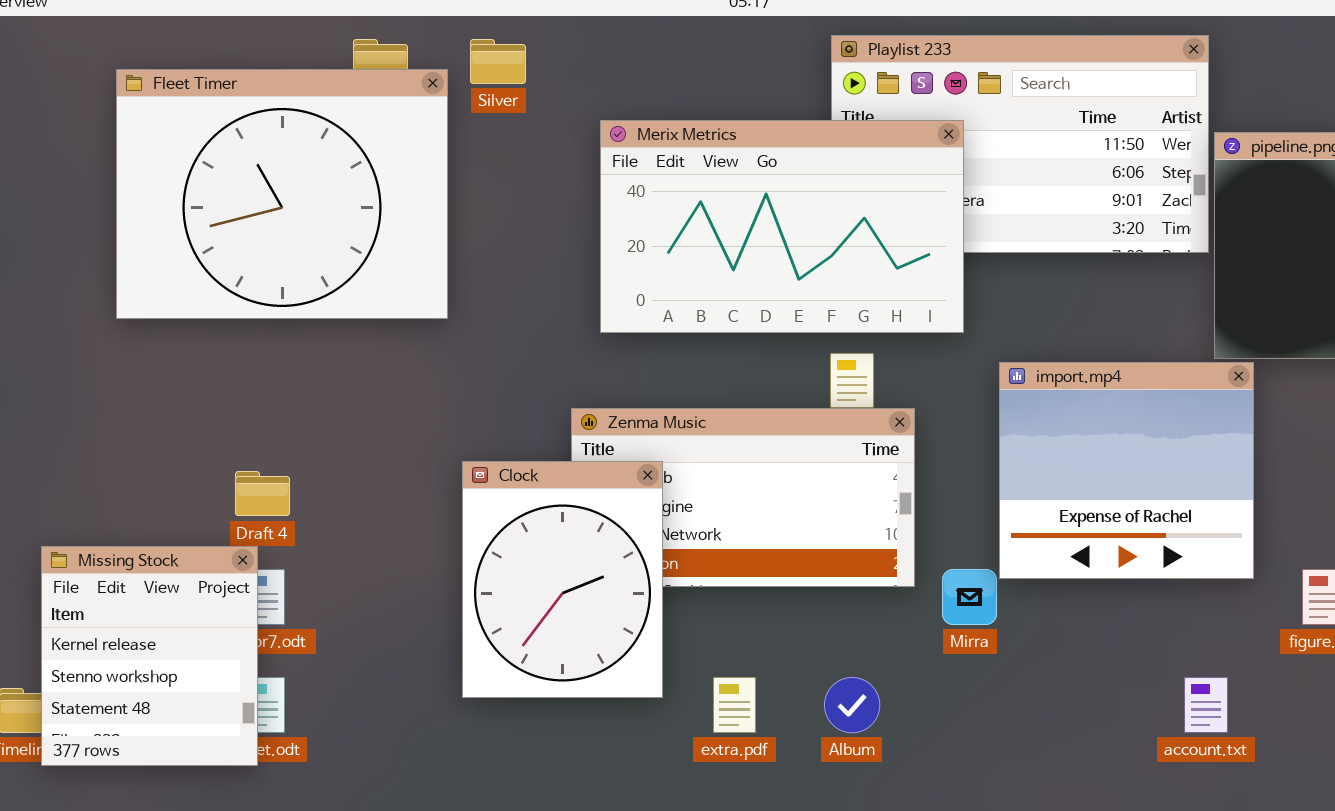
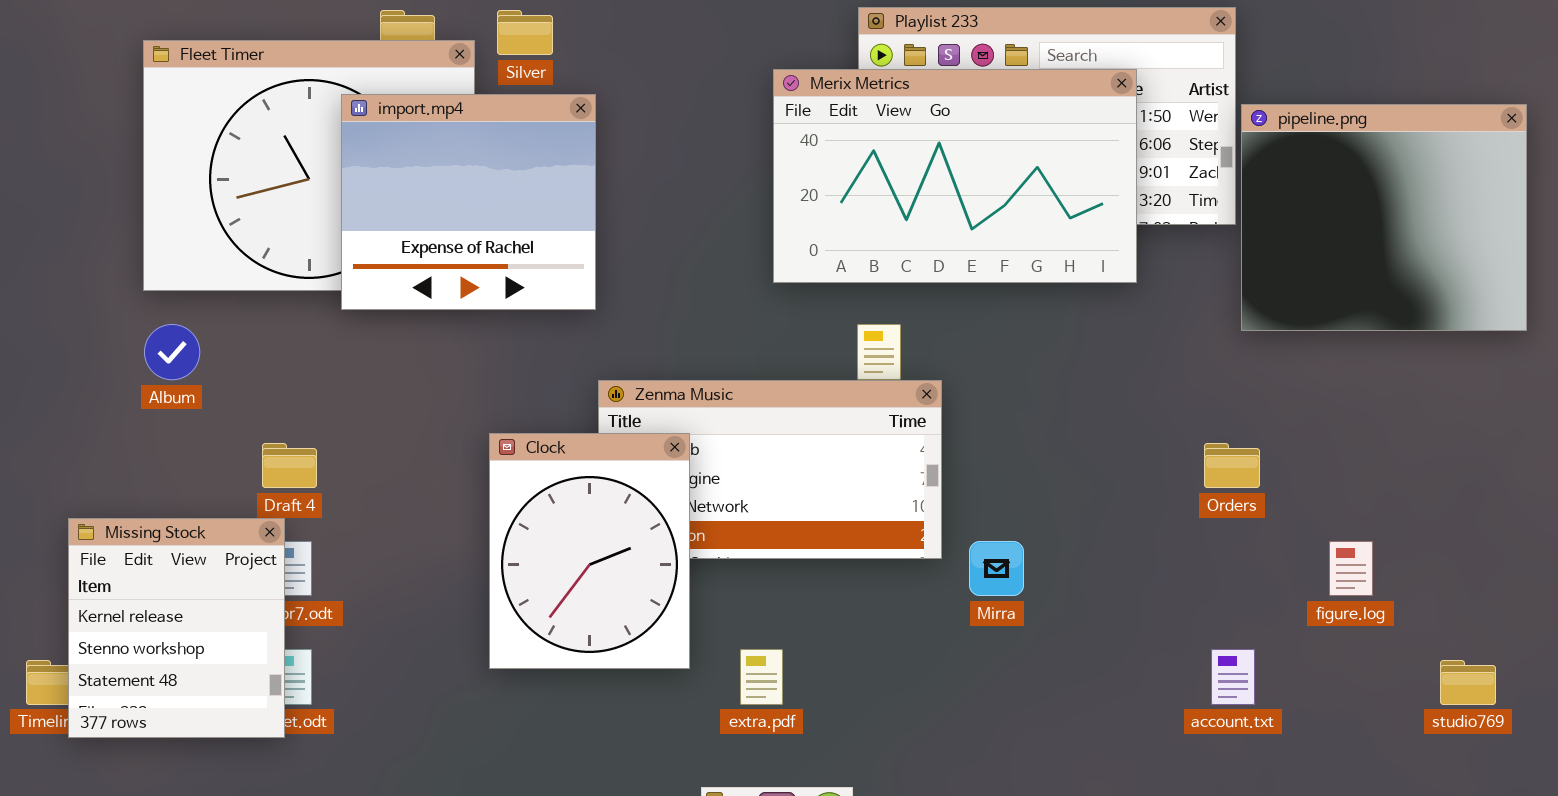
Merix Metrics: [600,120,964,333] -> [773,69,1137,283], moved
import.mp4: [999,362,1254,579] -> [341,94,596,310], moved
Album: [824,677,880,733] -> [144,324,200,380], moved

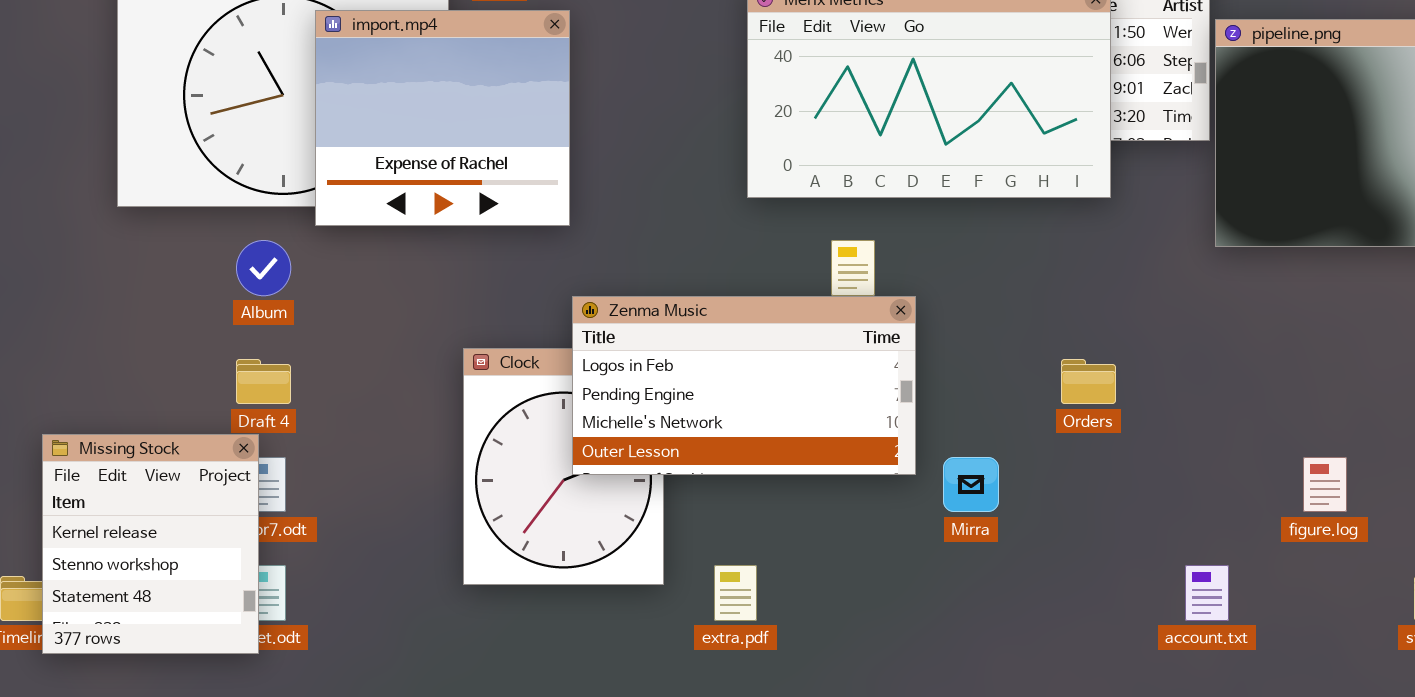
Album: [144,324,200,380] -> [236,240,291,296], moved
Zenma Music: [598,380,942,559] -> [572,296,916,475], raised
Orders: [1204,443,1260,488] -> [1061,359,1116,404], moved

